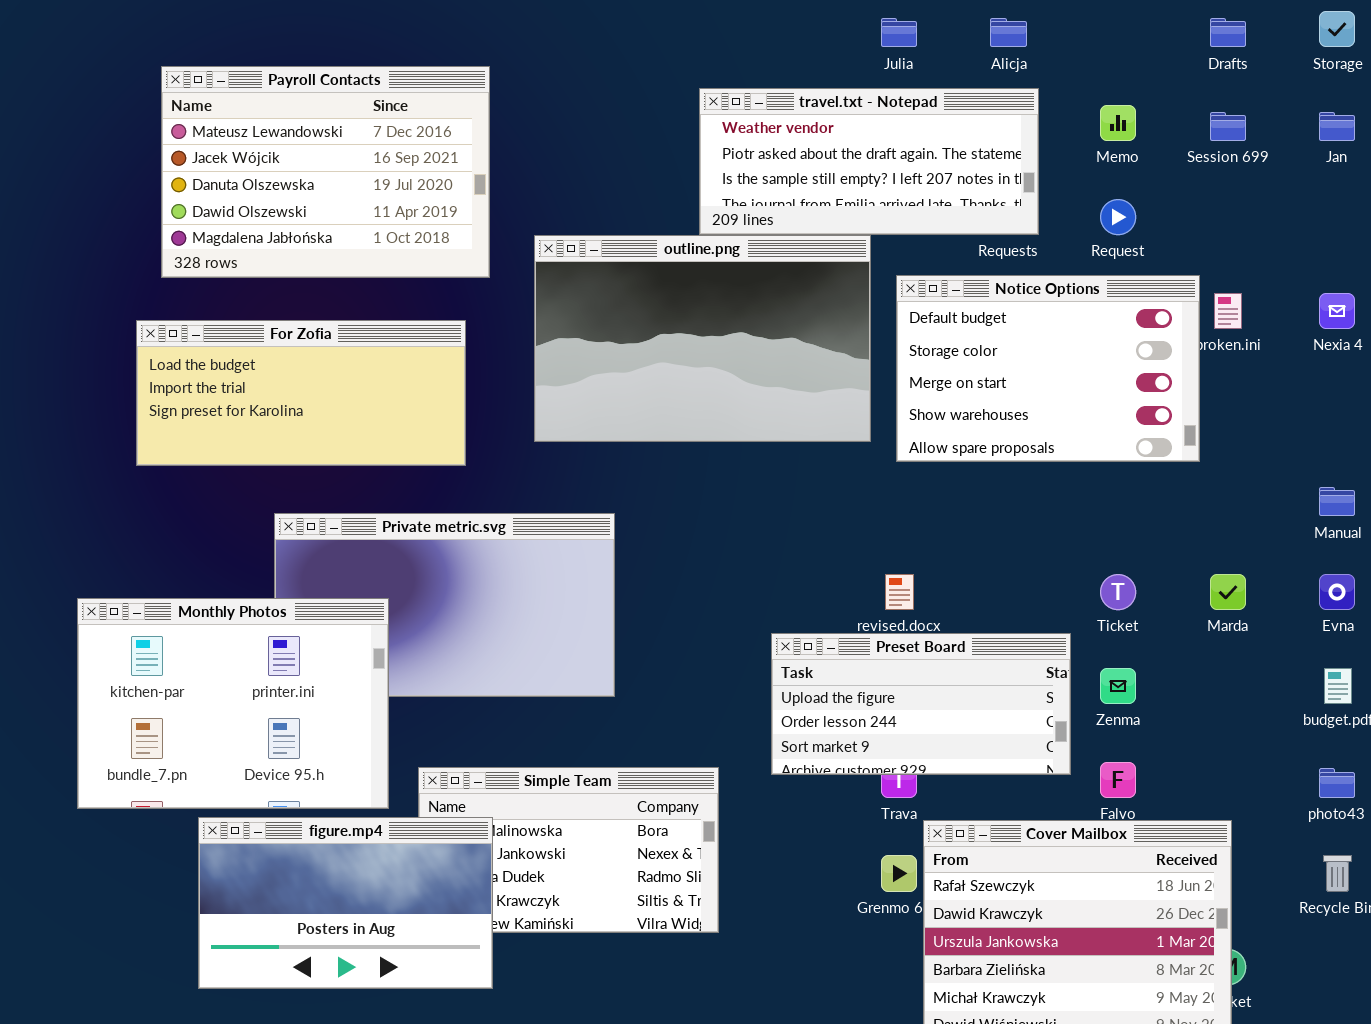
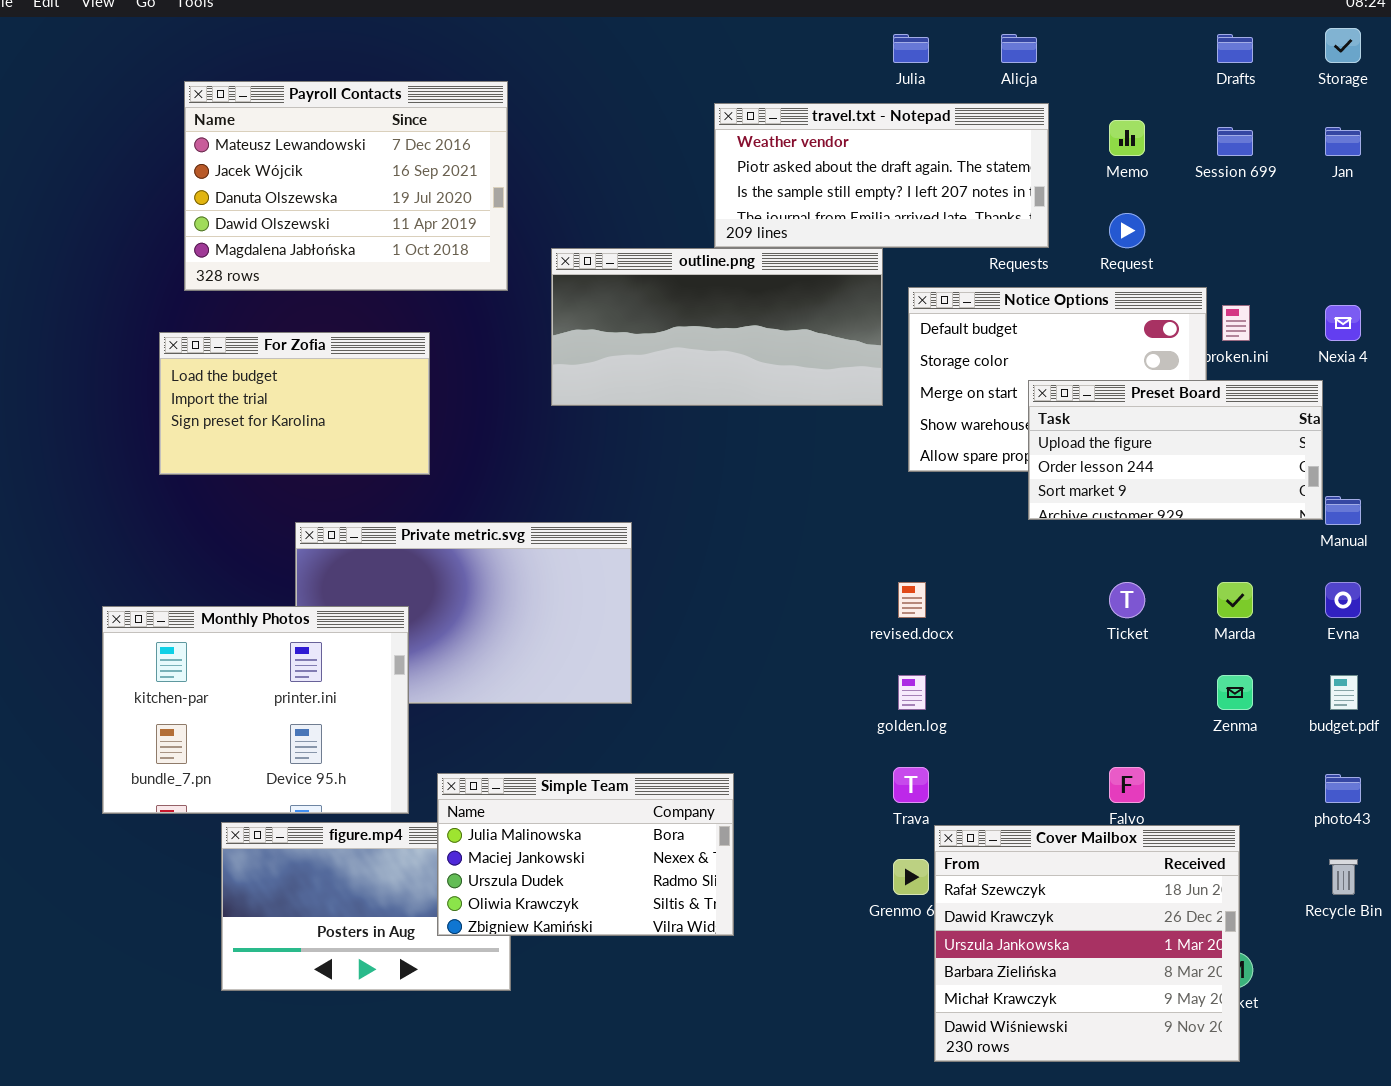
outline.png: [534,235,871,442] -> [551,248,883,406], resized
For Zofia: [136,320,466,466] -> [159,332,430,475], resized
Preset Board: [771,633,1071,775] -> [1028,380,1323,520], moved
Zenma: [1100,668,1136,704] -> [1217,675,1253,710], moved
Simple Team: [418,767,719,933] -> [437,773,734,936], raised

